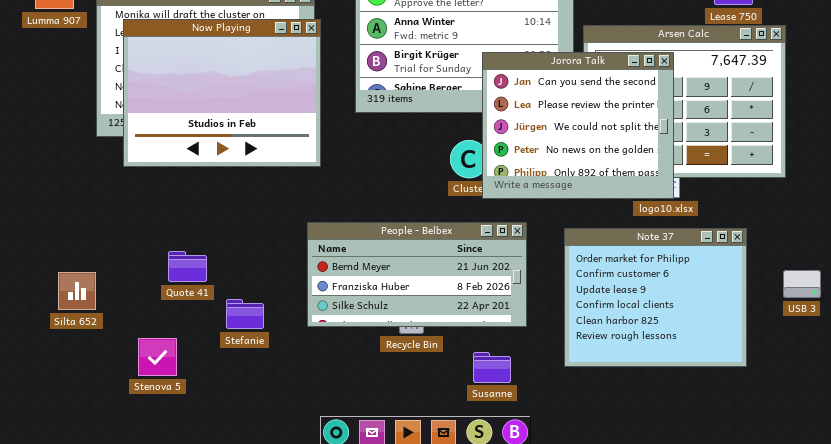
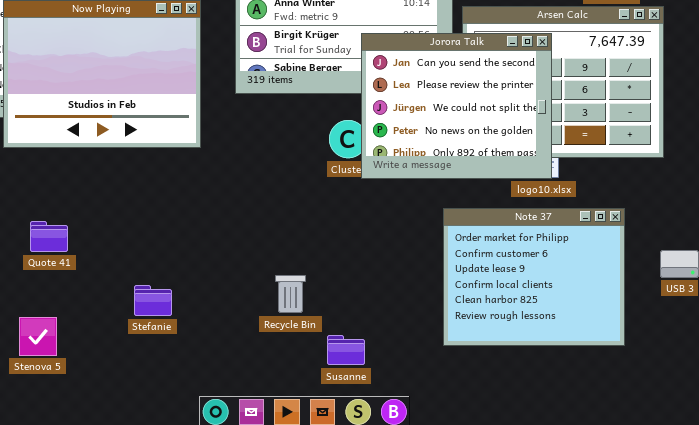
People - Belbex: [307,222,527,327] -> none, closed
Quote 41: [168,251,207,282] -> [30,221,68,252], moved
Stefanie: [226,299,264,329] -> [134,285,172,316], moved
Susanne: [473,352,511,383] -> [327,335,365,365], moved

